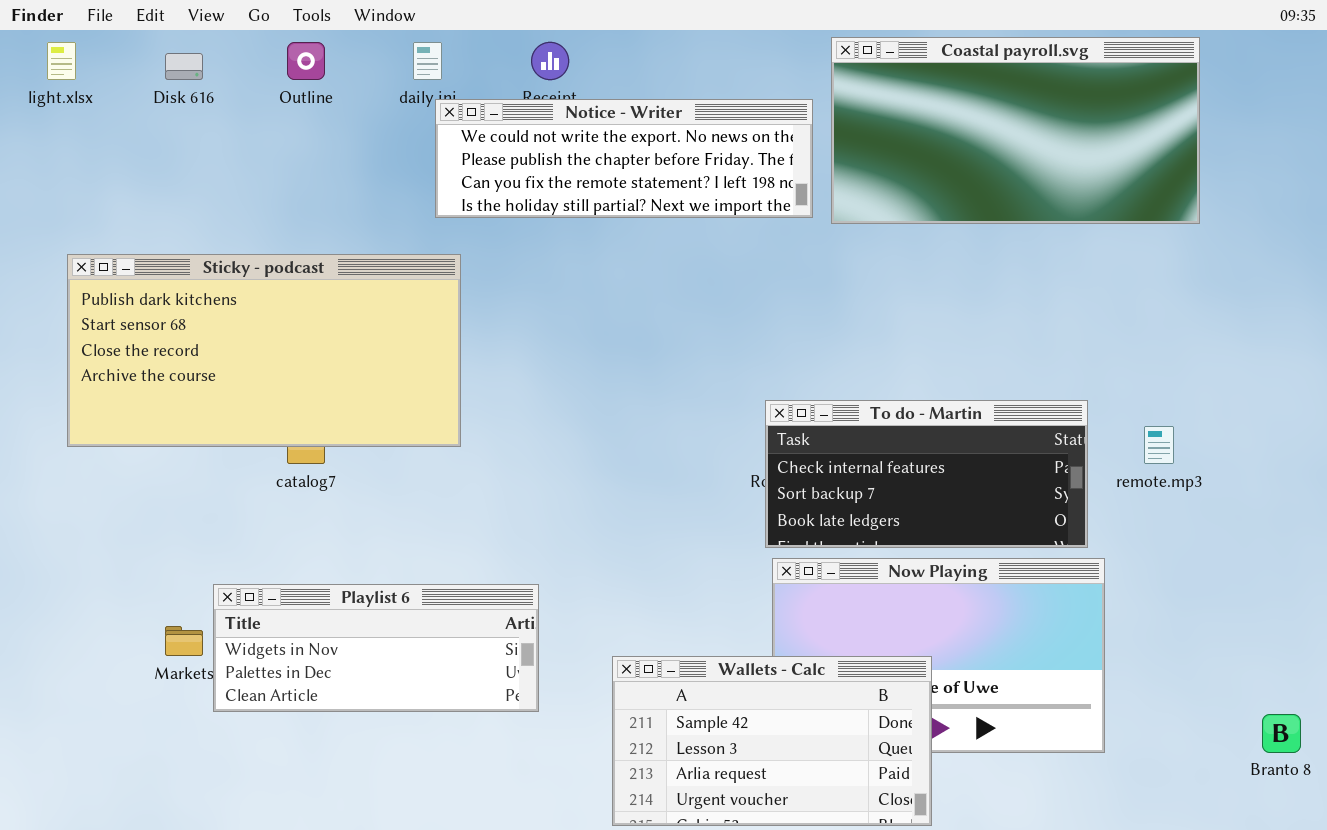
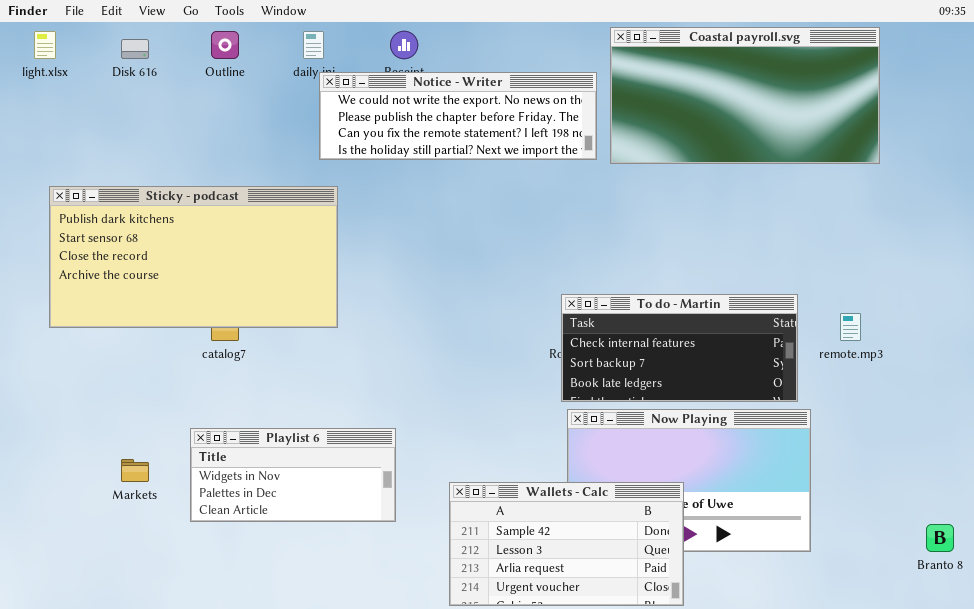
Playlist 6: [213,584,539,712] -> [190,428,396,522], resized

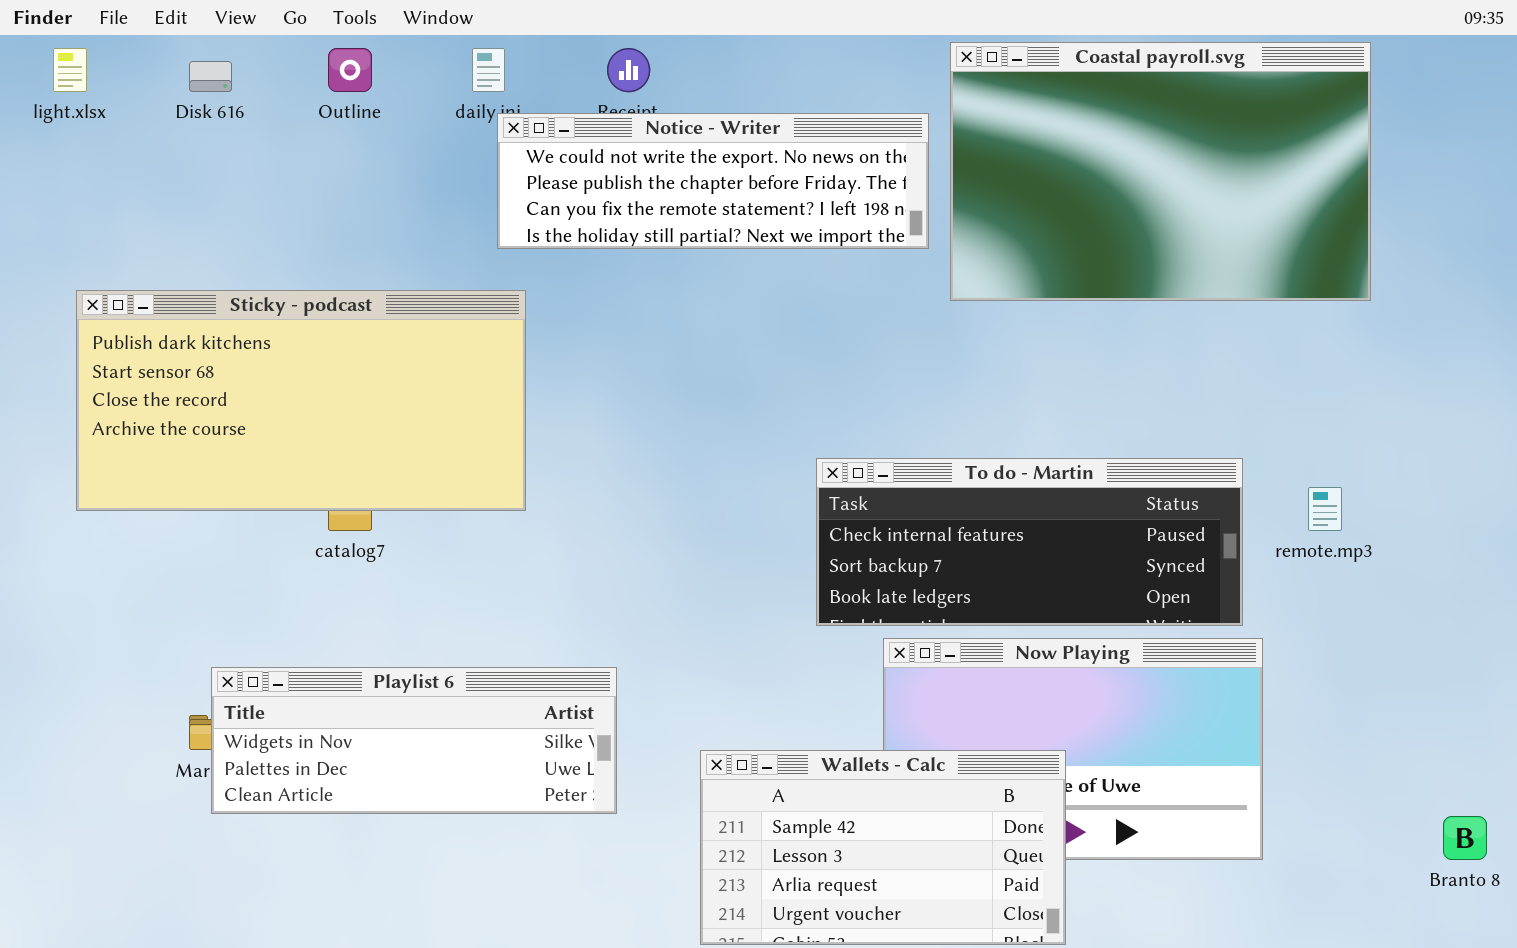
Coastal payroll.svg: [610,27,880,164] -> [950,42,1371,301], resized
To do - Martin: [561,294,798,402] -> [816,458,1243,626], resized
Playlist 6: [190,428,396,522] -> [211,667,617,814], resized

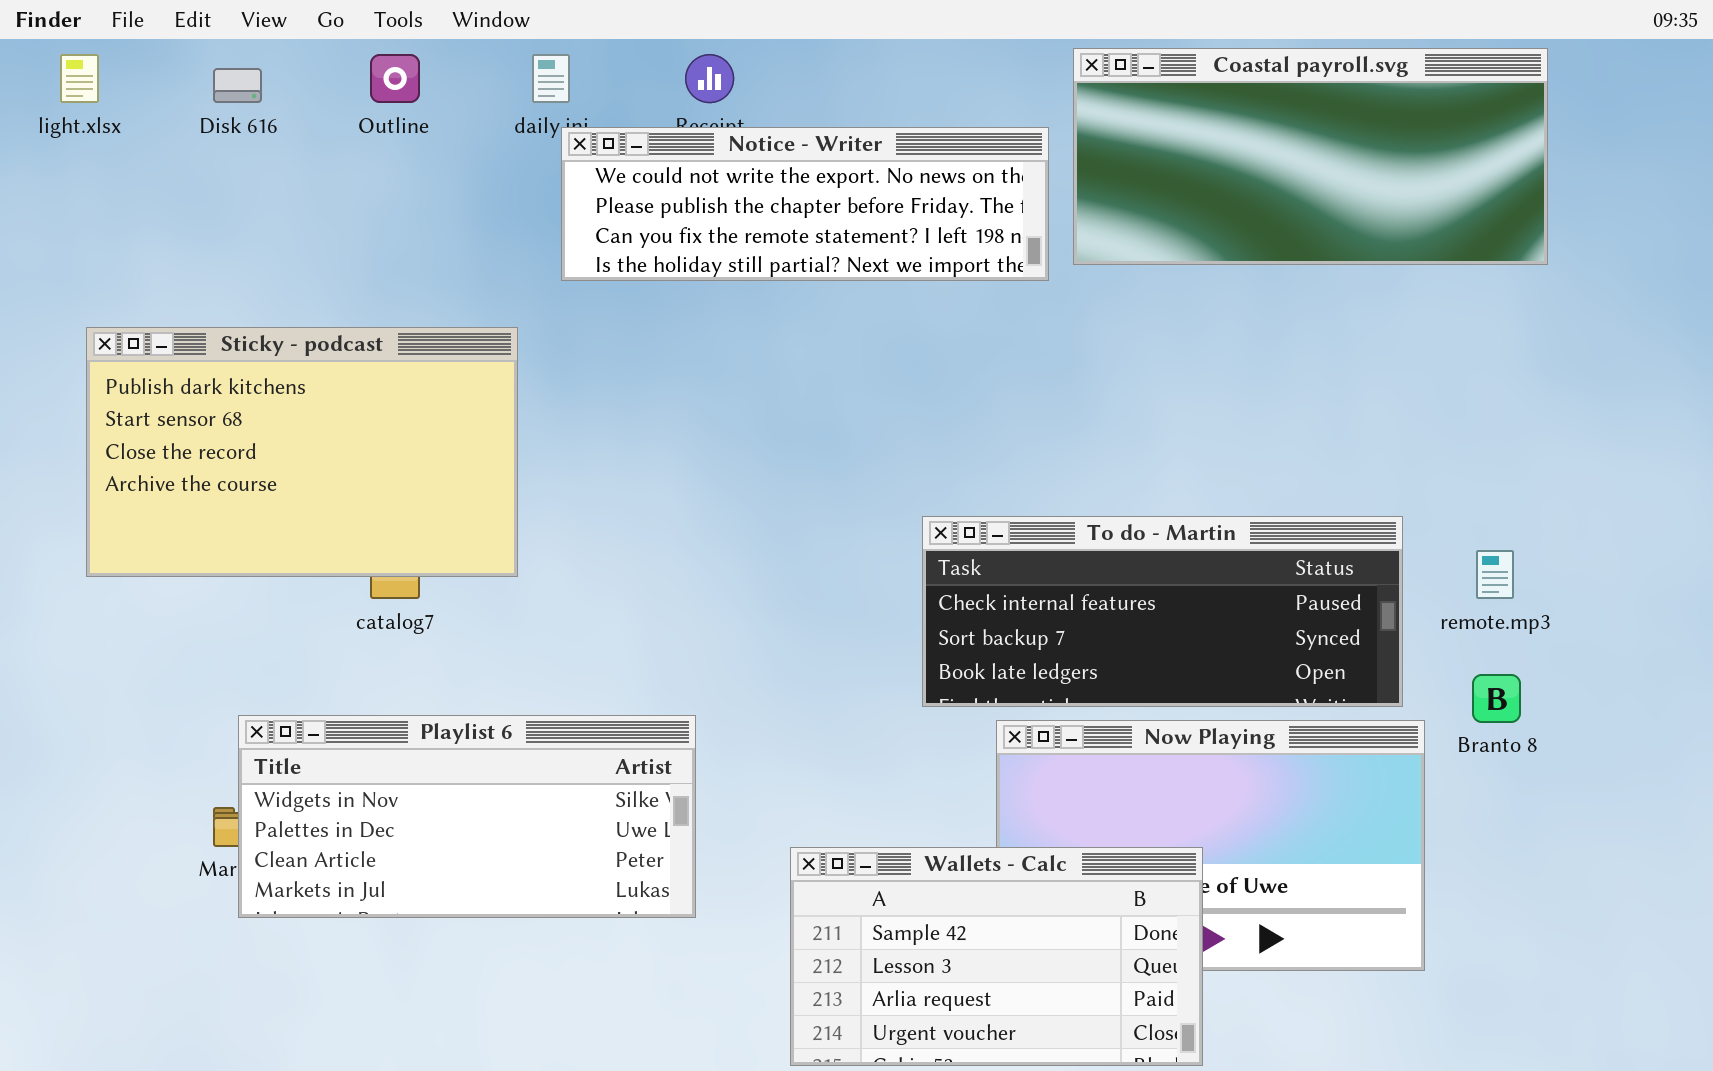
Coastal payroll.svg: [950,42,1371,301] -> [1073,48,1548,265], resized
Sticky - podcast: [76,290,526,511] -> [86,327,518,577], resized
Playlist 6: [211,667,617,814] -> [238,715,696,918], resized
Branto 8: [1443,816,1487,860] -> [1472,674,1521,723], moved

